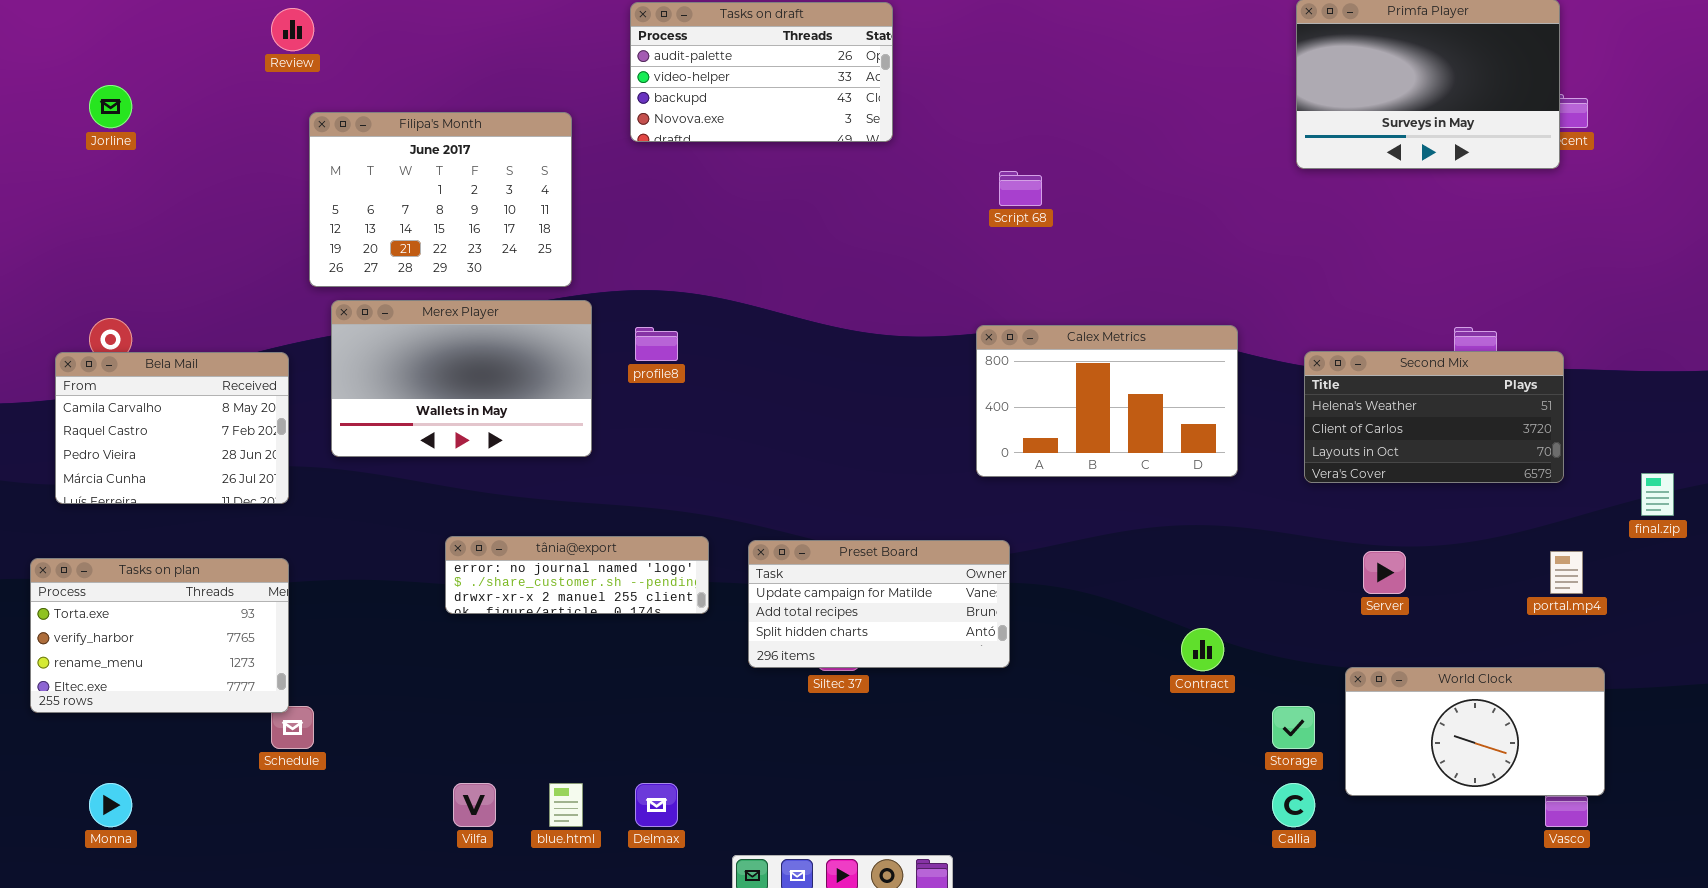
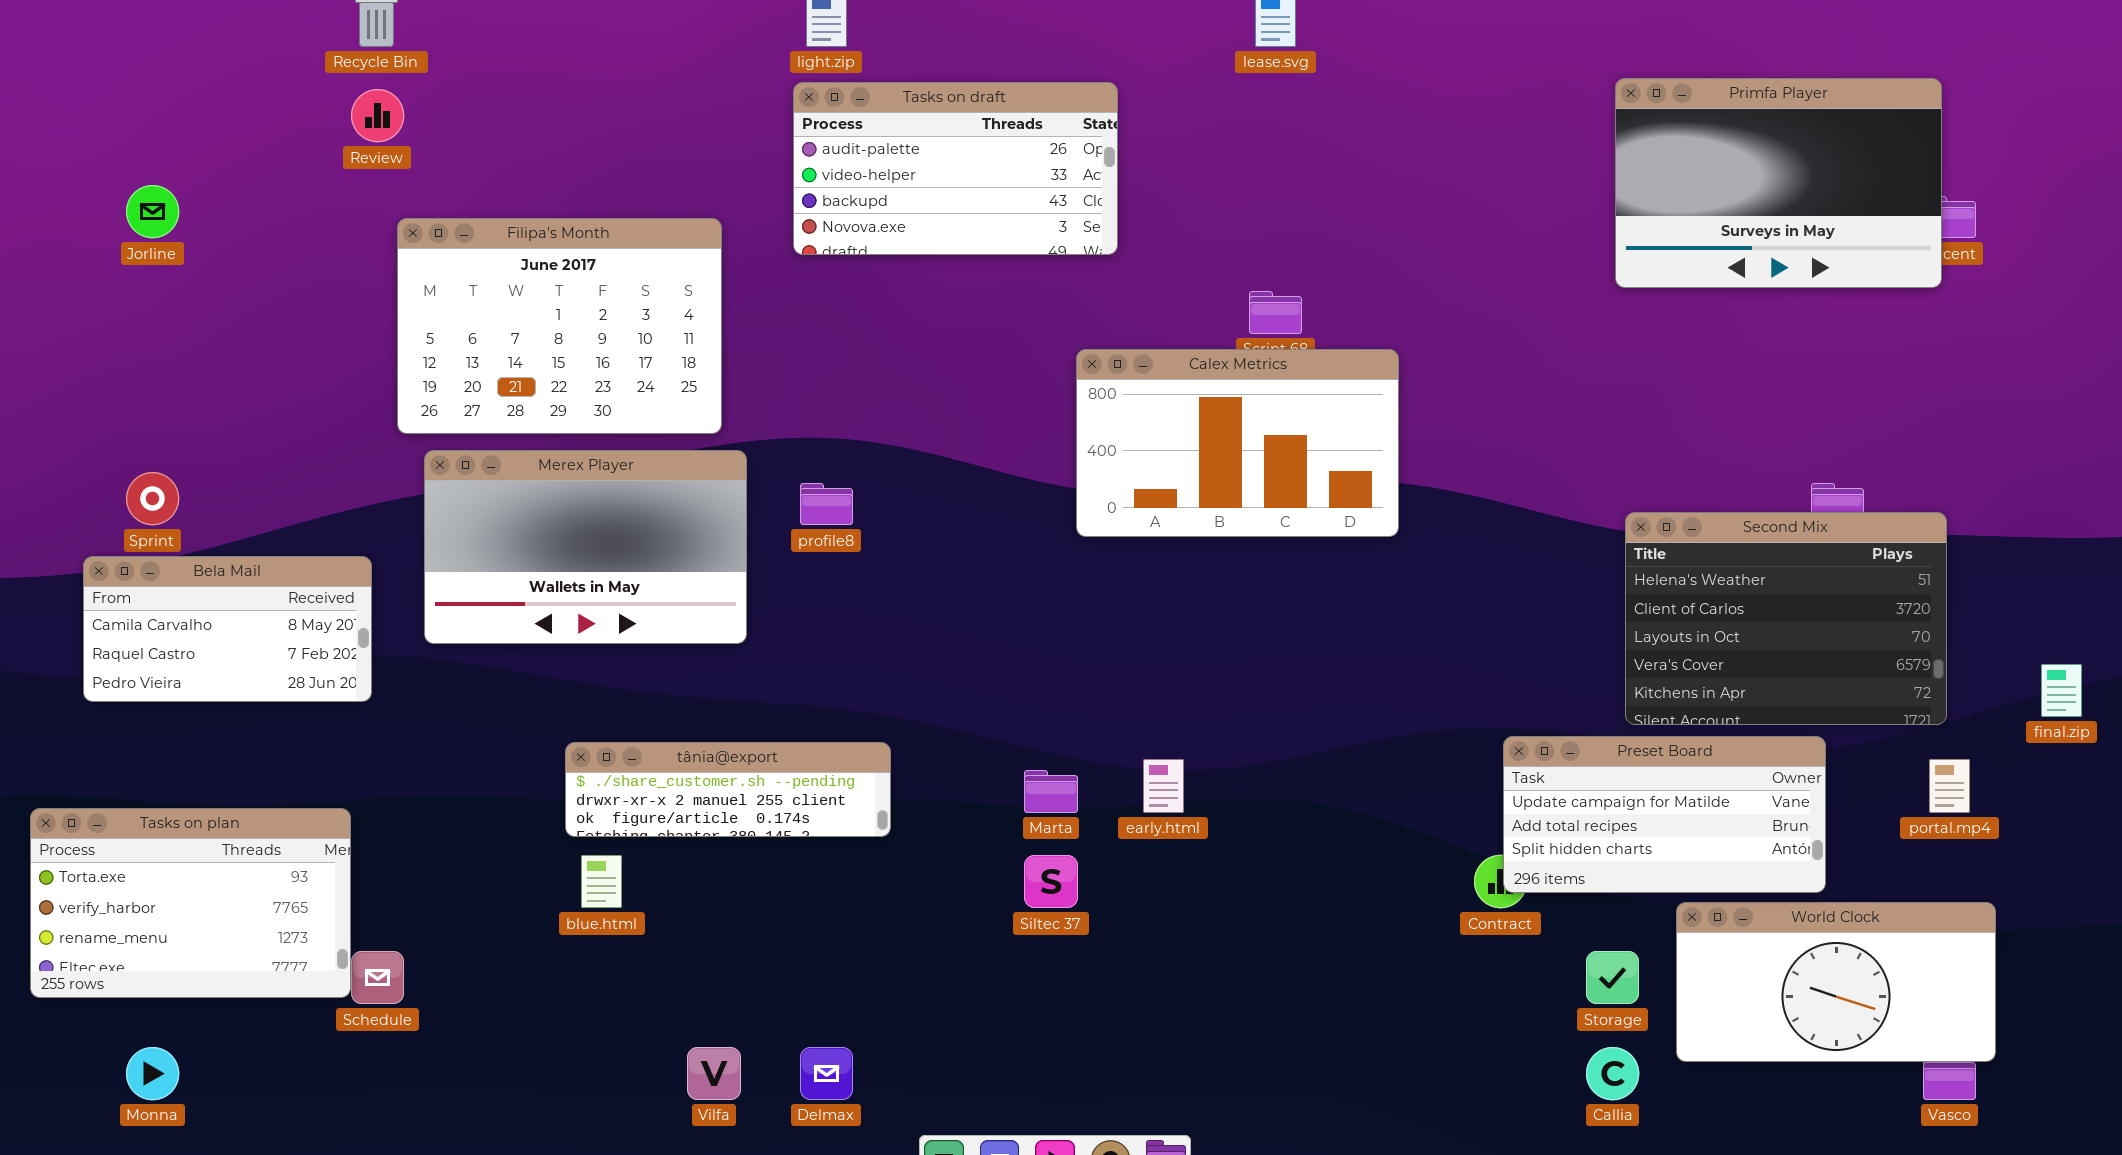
Calex Metrics: [976,325,1238,477] -> [1076,349,1399,537], moved
Second Mix: [1304,351,1564,483] -> [1625,512,1947,725], resized
Bela Mail: [55,352,289,504] -> [83,556,372,702], resized
tânia@export: [445,536,709,614] -> [565,742,891,837], scrolled down 1 row
Preset Board: [748,540,1010,668] -> [1503,736,1826,893], moved
Tasks on plan: [30,558,289,713] -> [30,808,351,998], moved
Vilfa: [453,783,496,827] -> [687,1047,741,1100], moved
blue.html: [549,783,583,827] -> [581,855,622,908], moved

